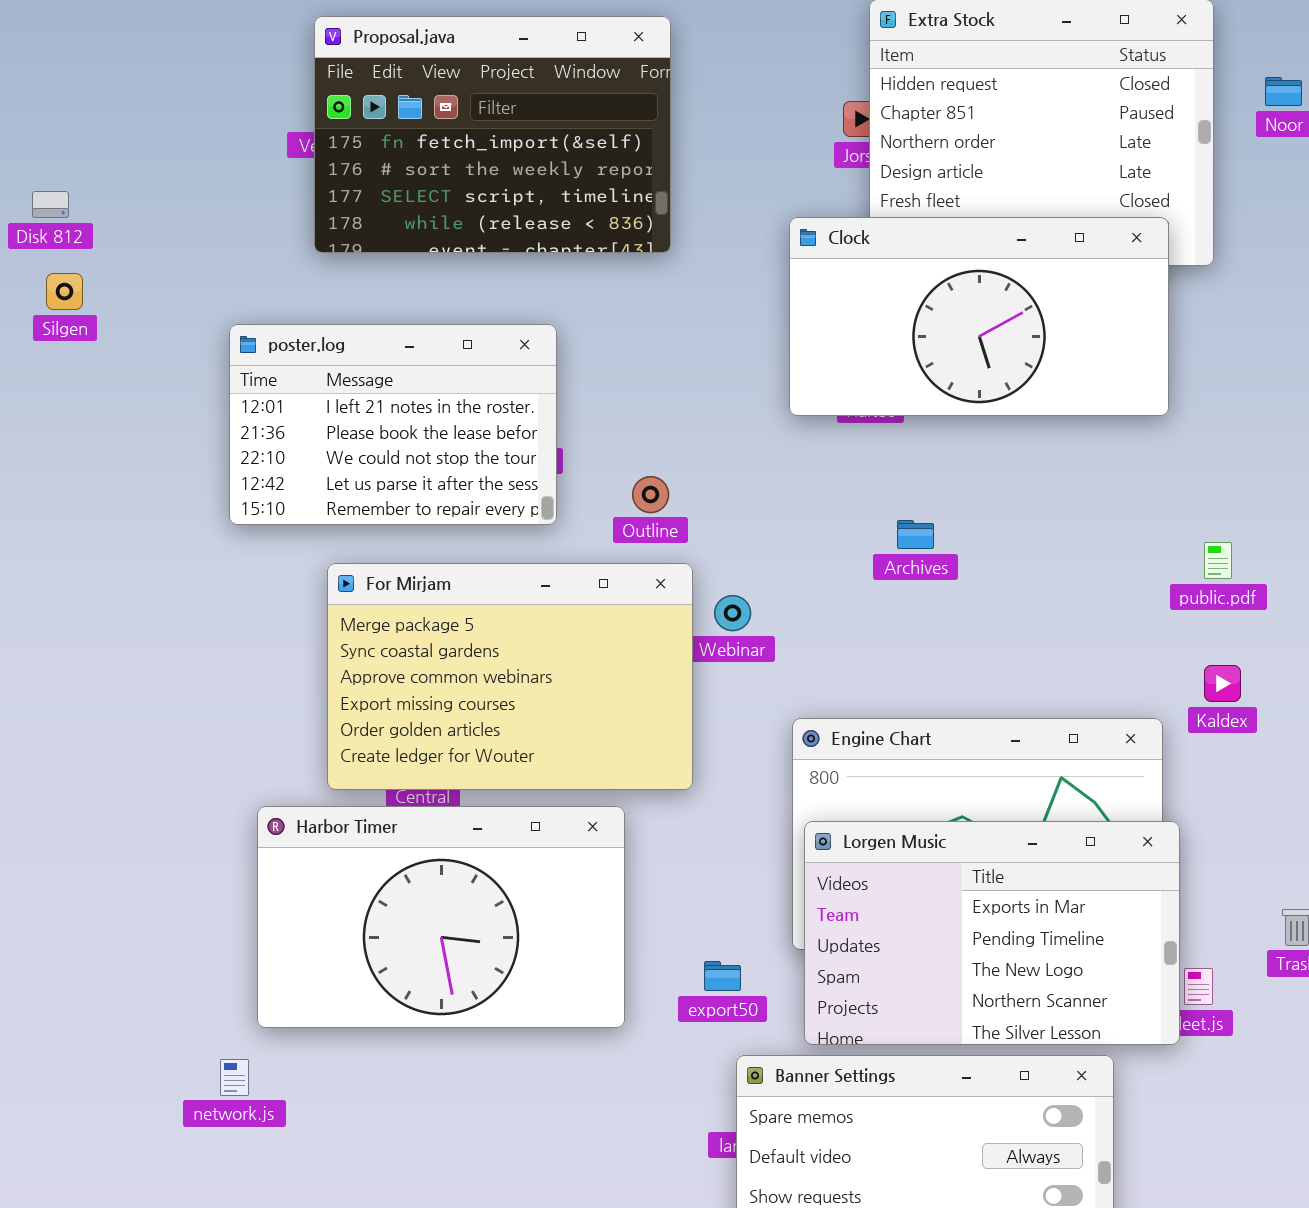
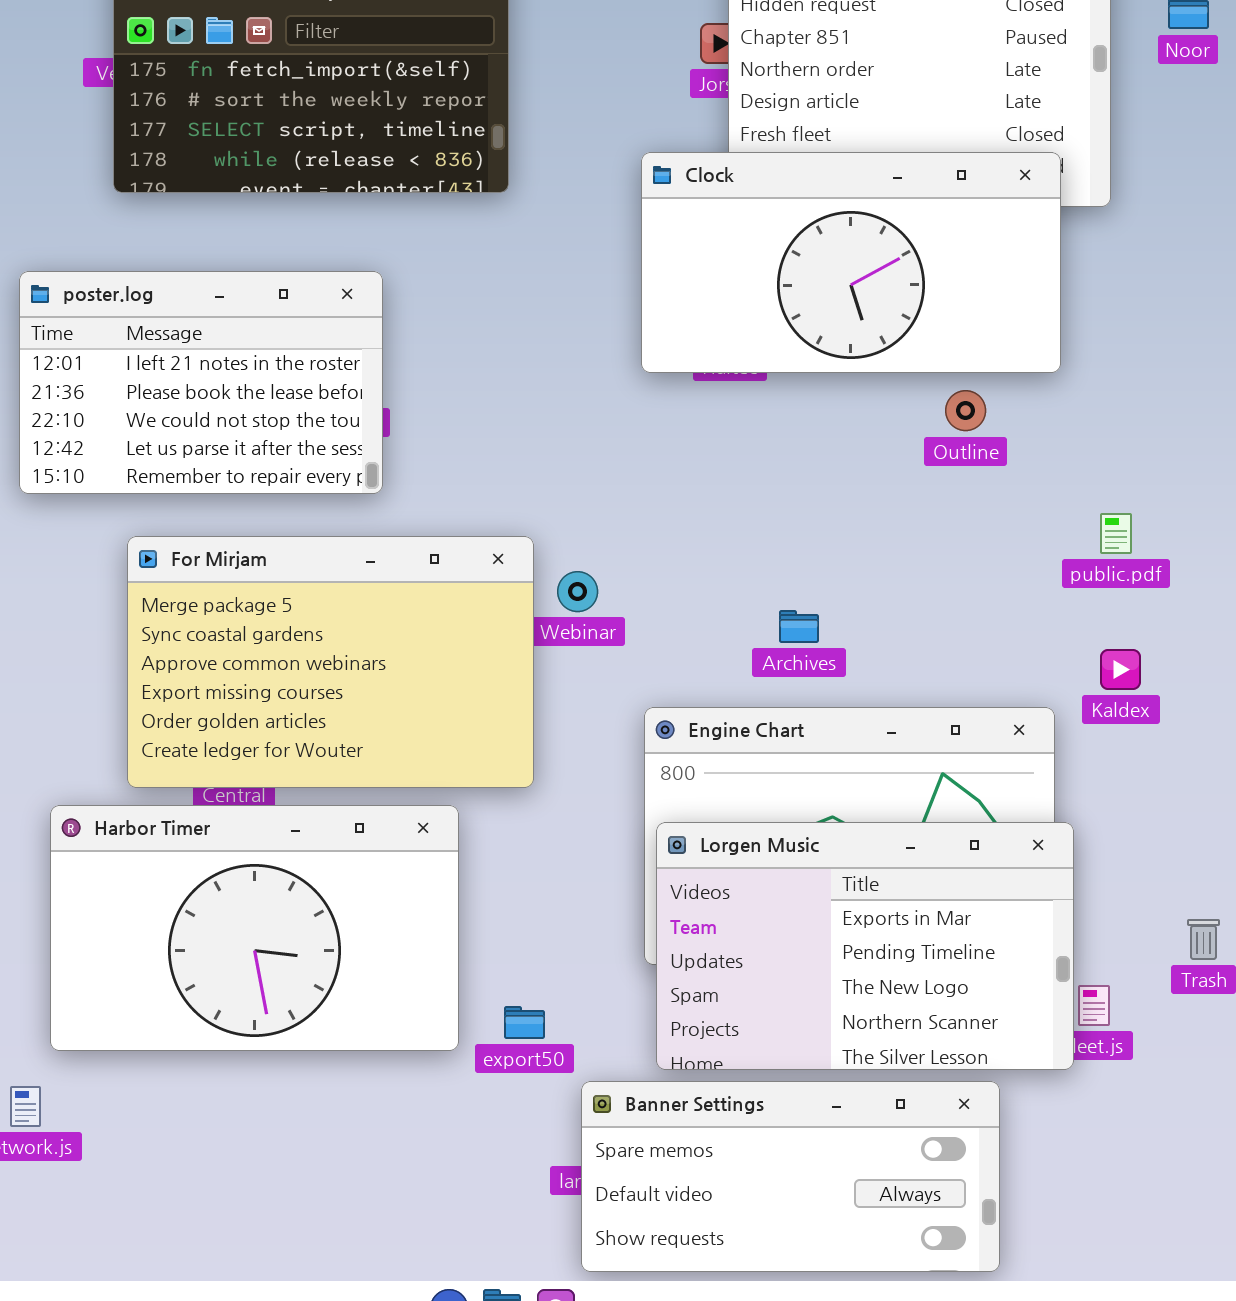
Outline: [632,476,669,513] -> [945,390,986,431], moved
Archives: [897,520,934,549] -> [779,610,819,643], moved
export50: [704,961,741,991] -> [504,1006,545,1039], moved

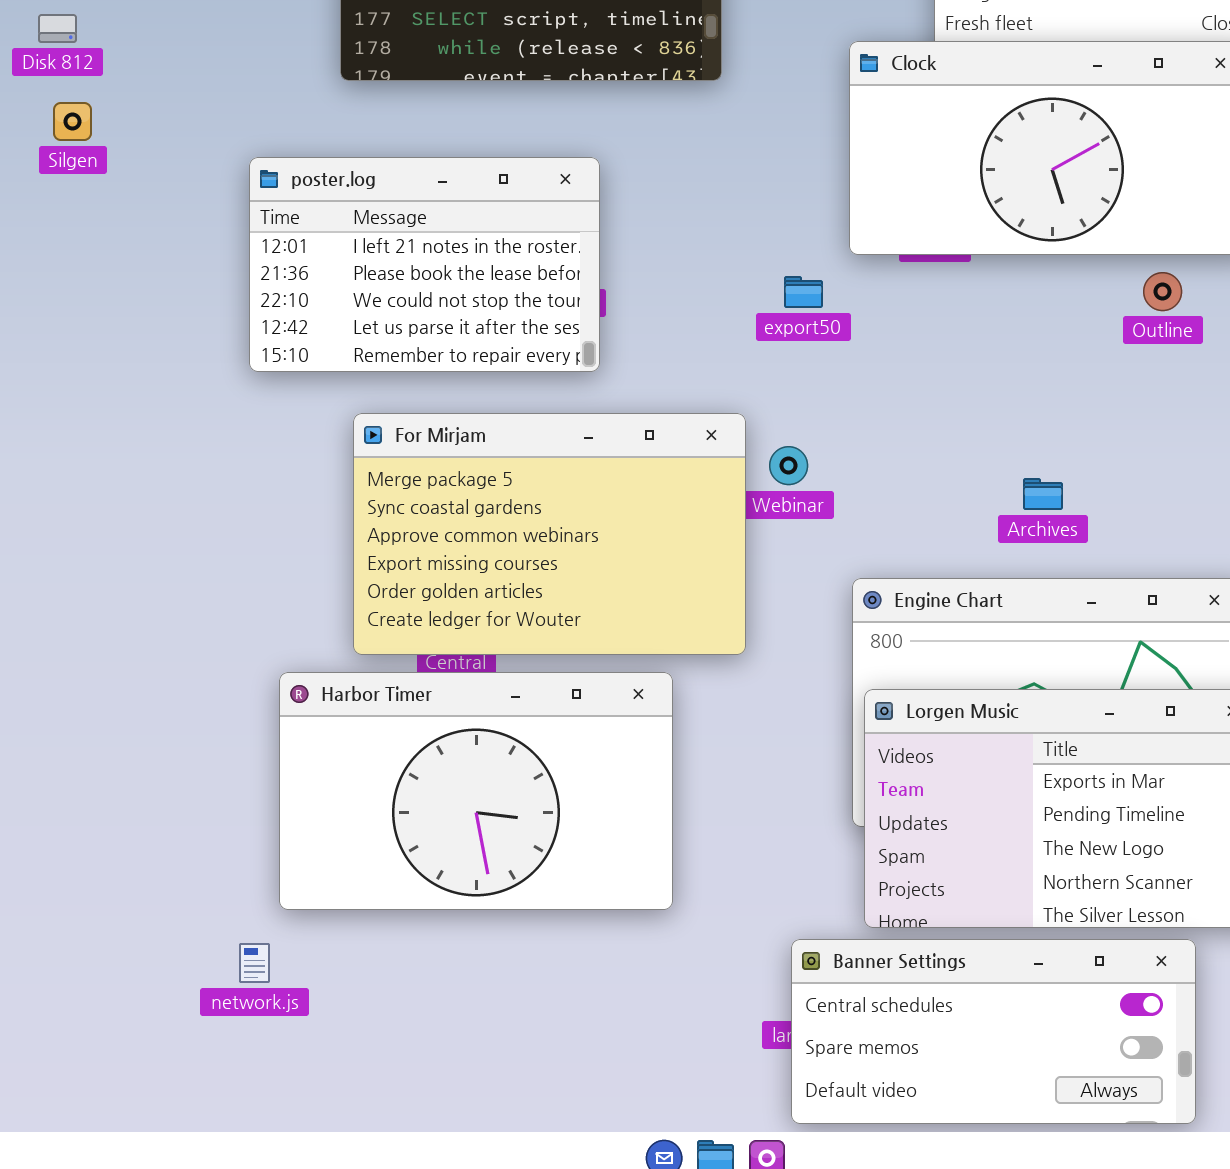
Archives: [779,610,819,643] -> [1023,478,1063,510], moved
export50: [504,1006,545,1039] -> [784,276,823,308], moved
Banner Settings: [581,1081,1000,1272] -> [791,939,1196,1124], scrolled up 1 row

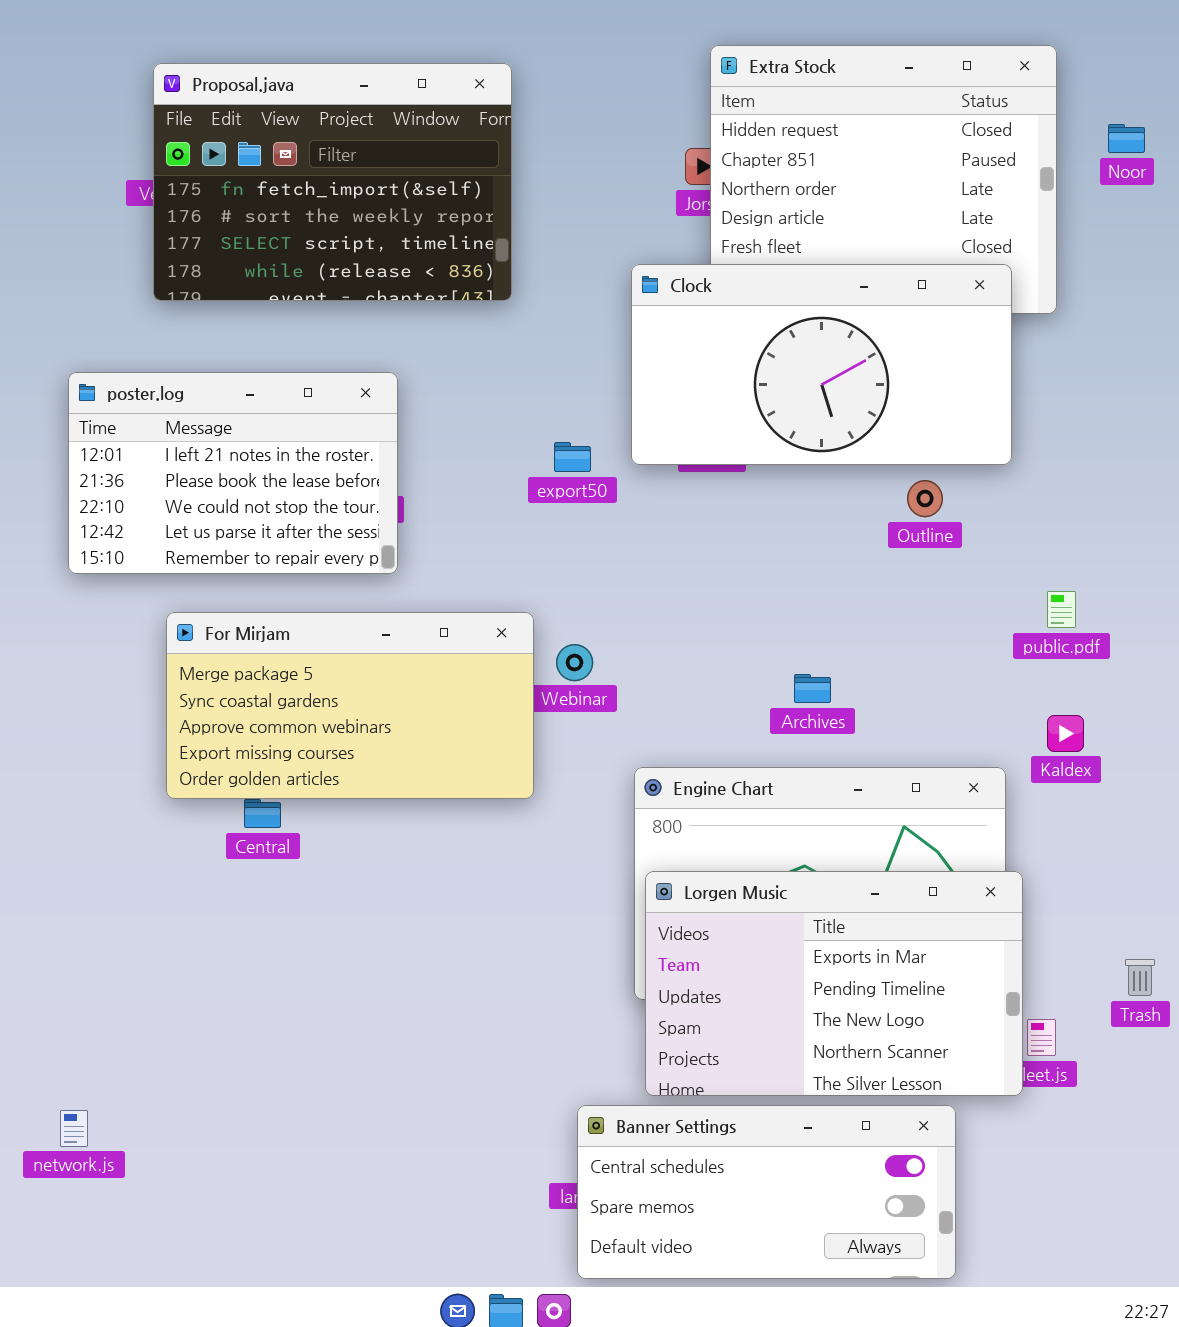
export50: [784,276,823,308] -> [554,442,591,472], moved
For Mirjam: [353,413,746,655] -> [166,612,534,799], resized
Harbor Timer: [279,672,673,910] -> none, closed

